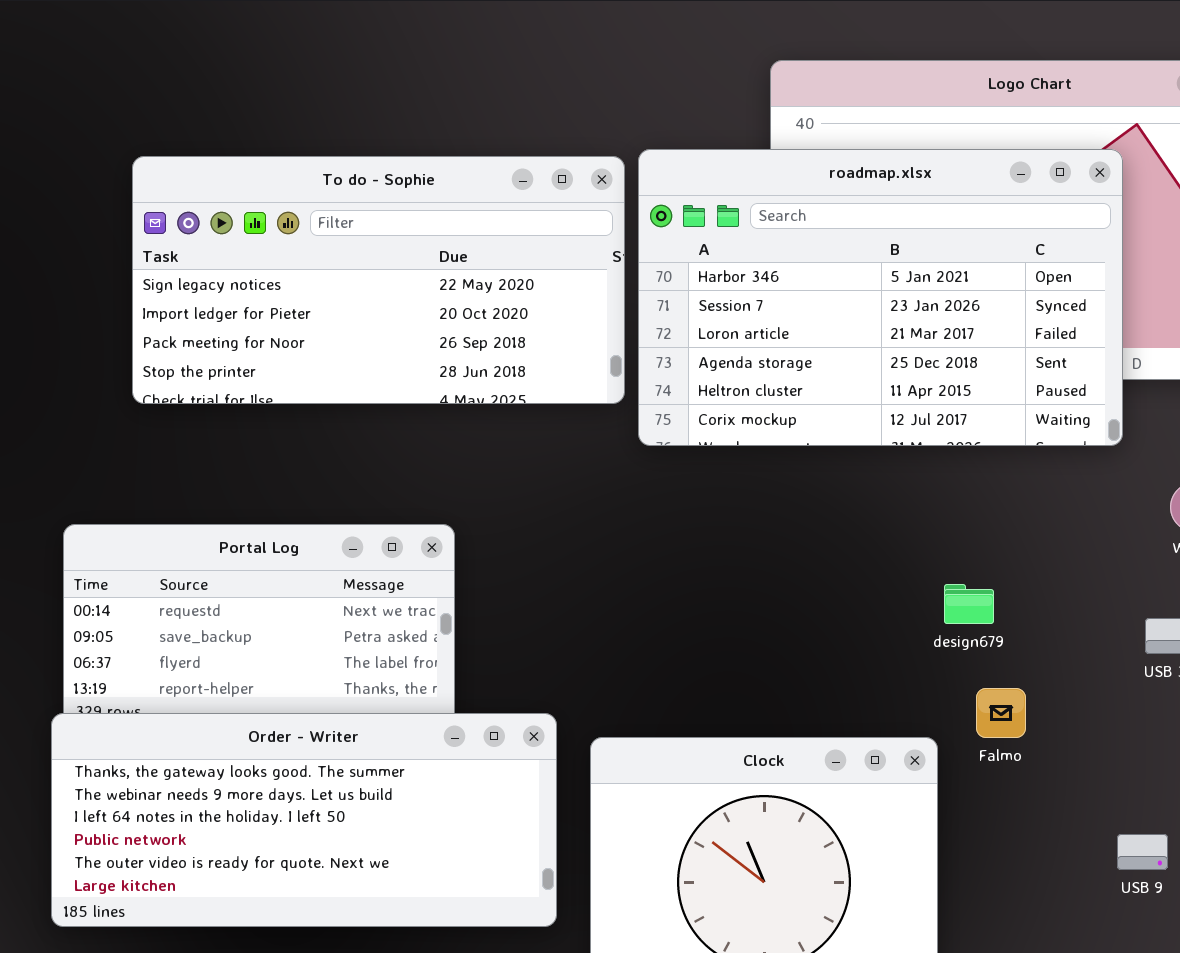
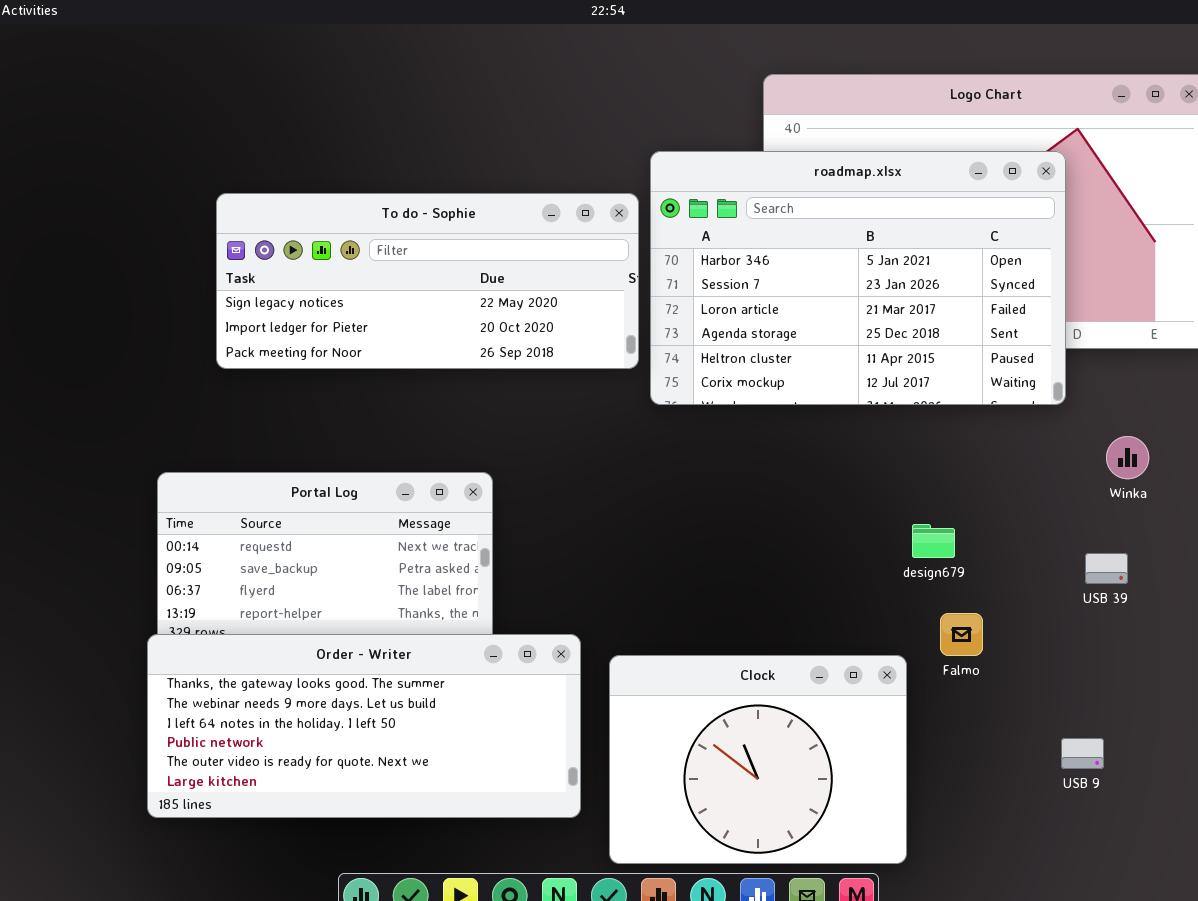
To do - Sophie: [132,156,625,404] -> [216,193,639,369], resized

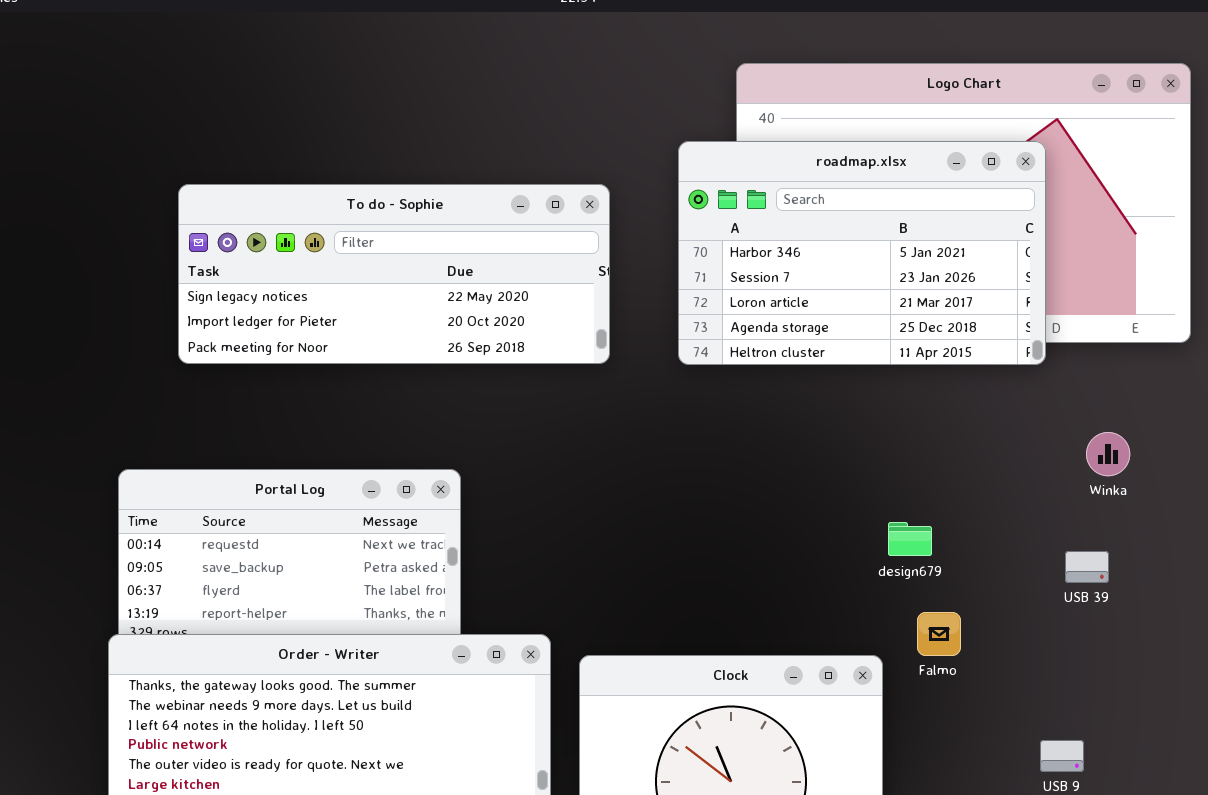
roadmap.xlsx: [650,151,1066,405] -> [678,141,1046,365], resized

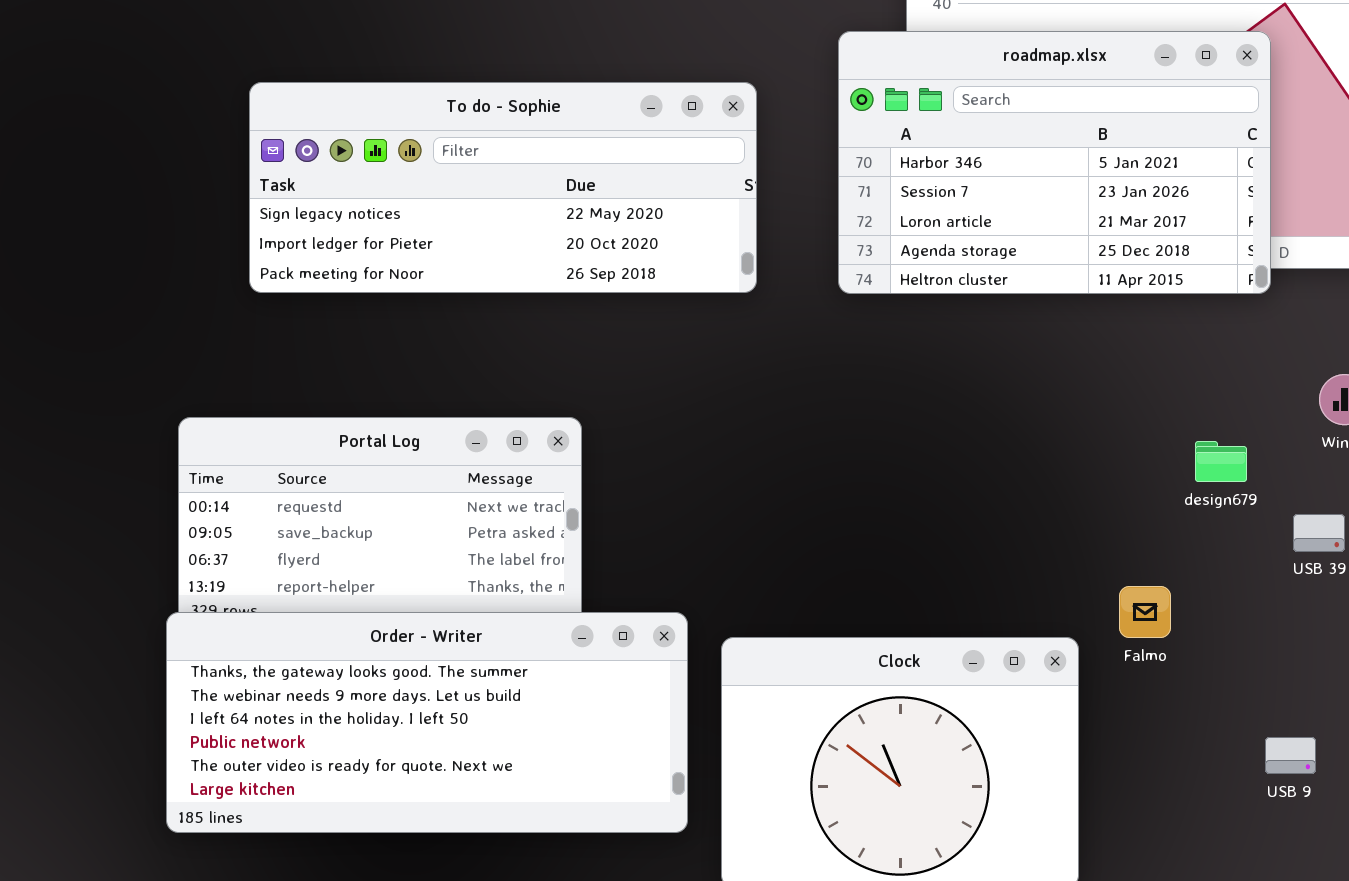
design679: [888,522,932,556] -> [1195,441,1247,482], moved

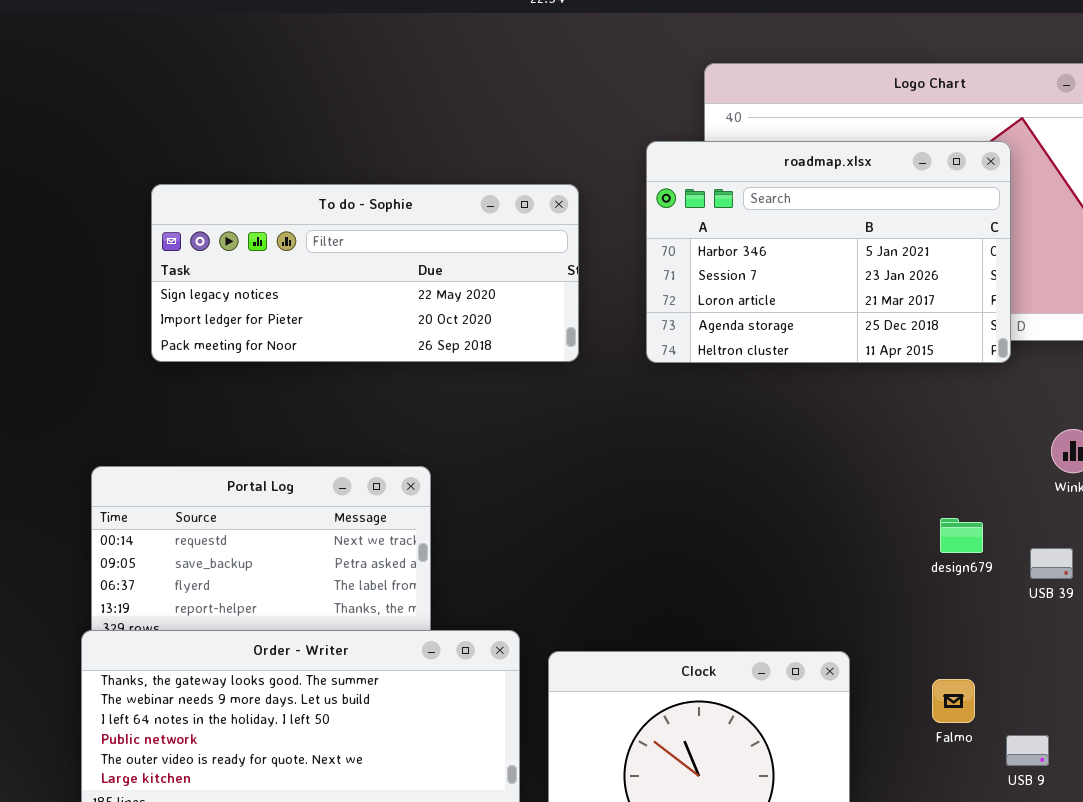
design679: [1195,441,1247,482] -> [940,518,983,553], moved
Falmo: [1119,586,1171,638] -> [932,679,975,723], moved

